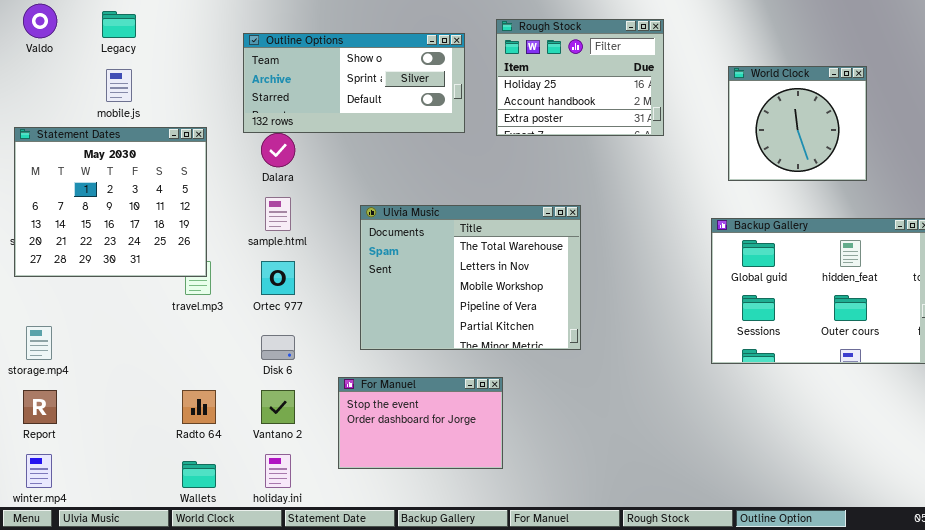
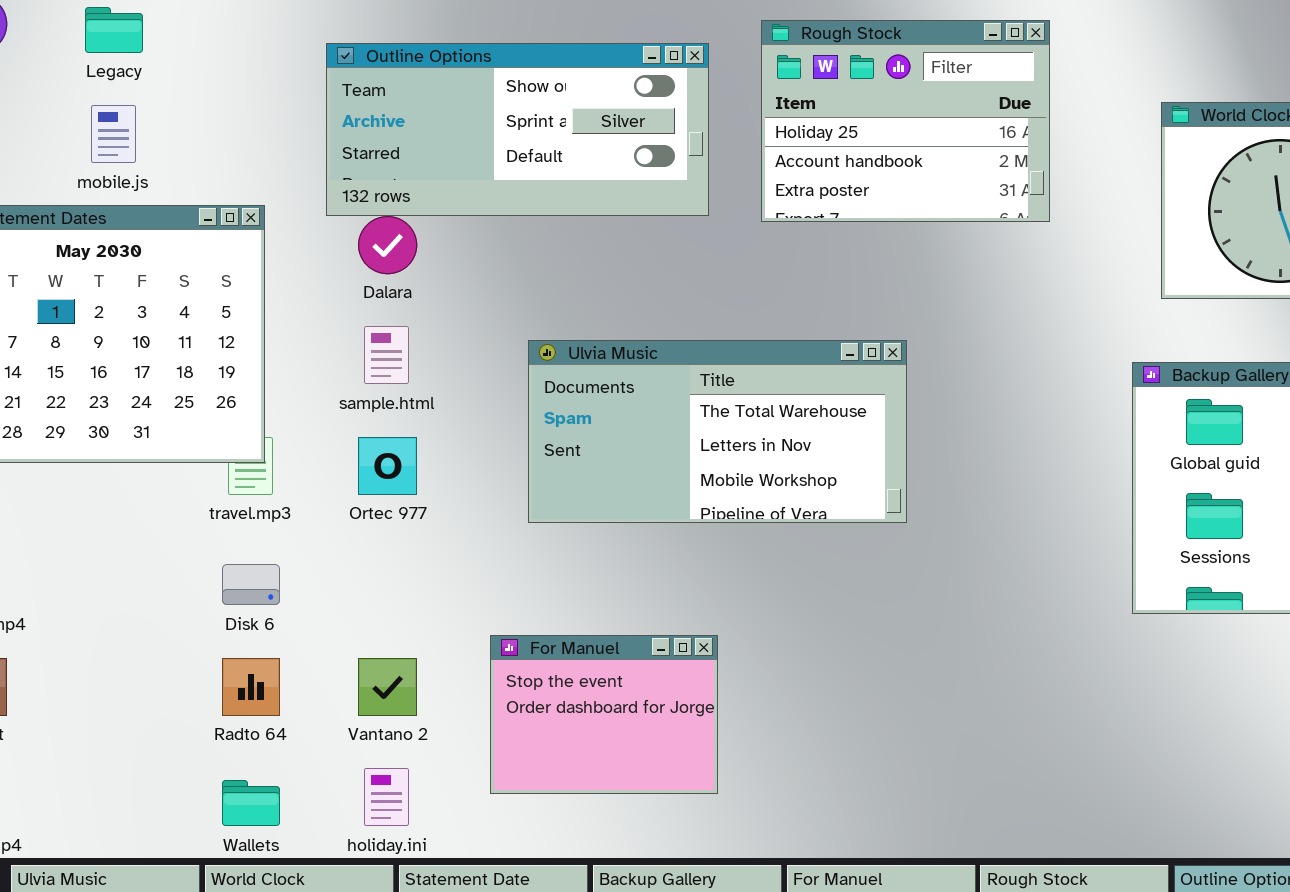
Ulvia Music: [360,205,581,350] -> [528,340,907,523], resized
Disk 6: [261,335,295,360] -> [222,564,280,605], moved
For Manuel: [338,377,503,469] -> [490,635,718,794], resized

